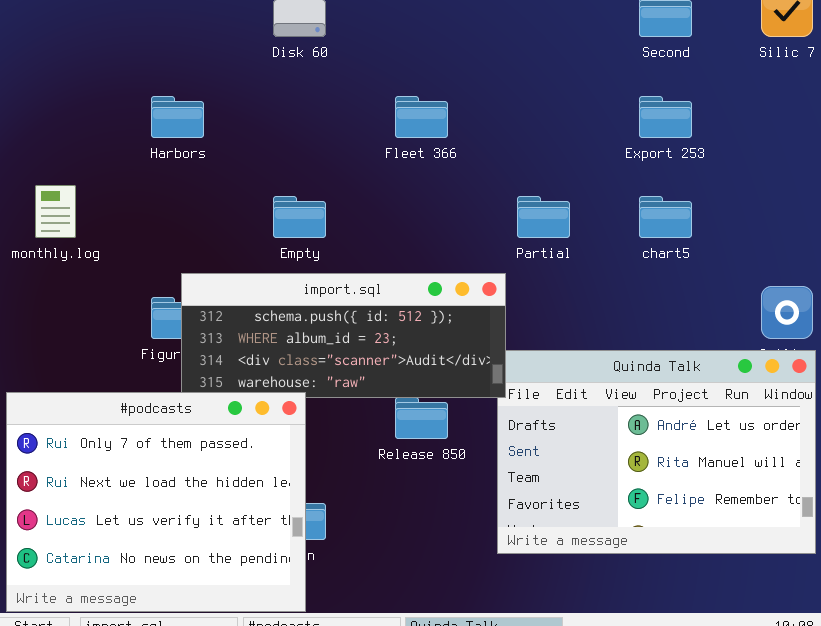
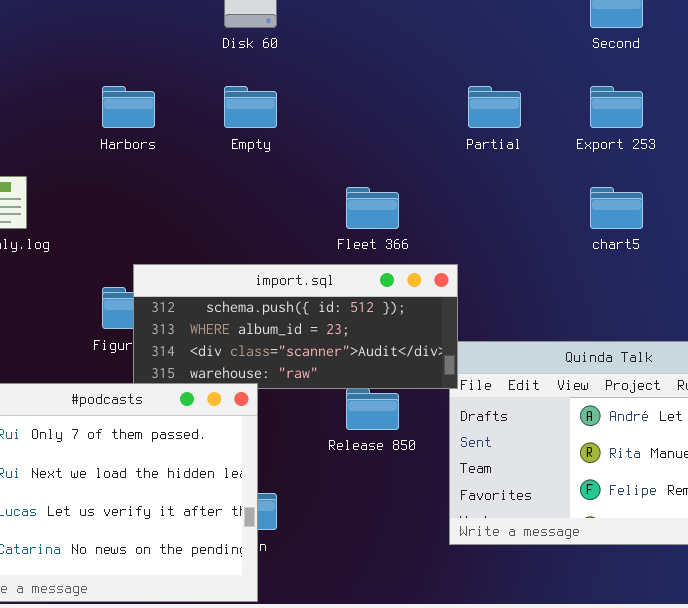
Fleet 366: [395,96,448,138] -> [346,187,399,229], moved
Empty: [273,196,326,238] -> [224,86,277,128], moved
Partial: [517,196,570,238] -> [468,86,521,128], moved

